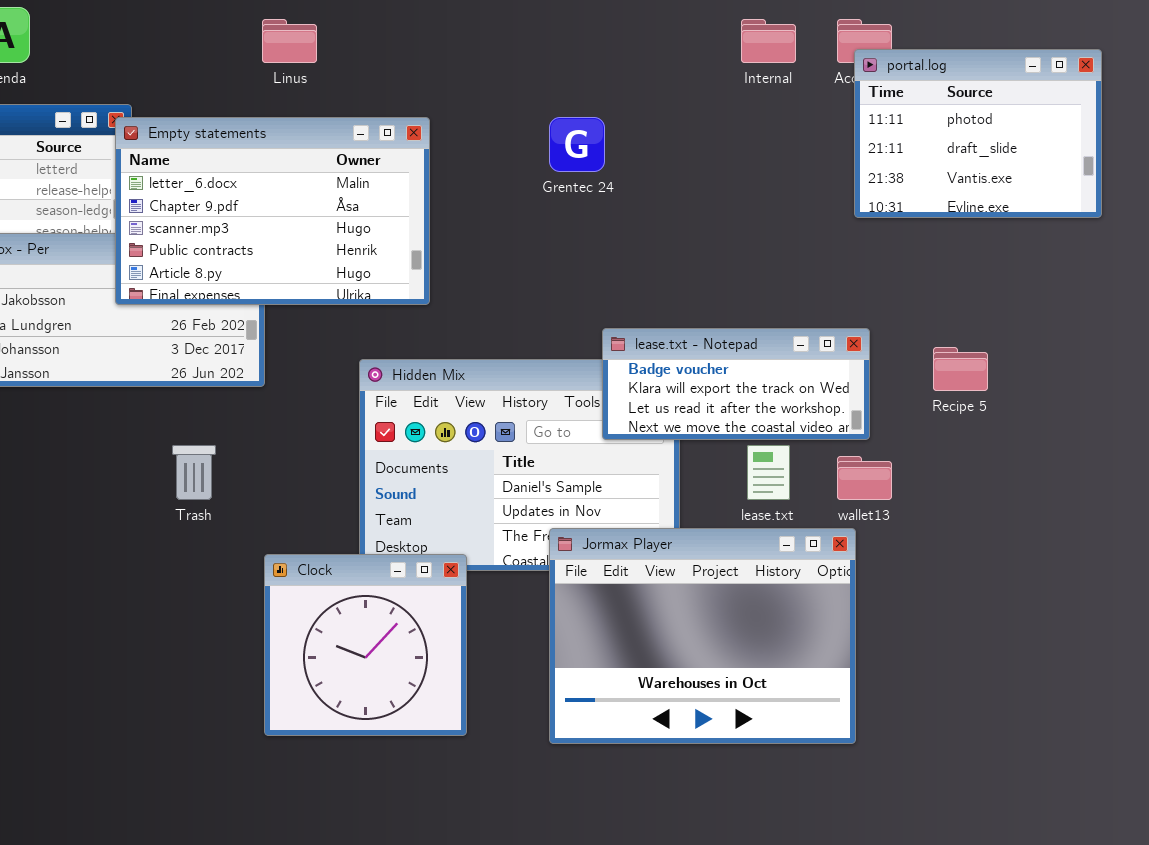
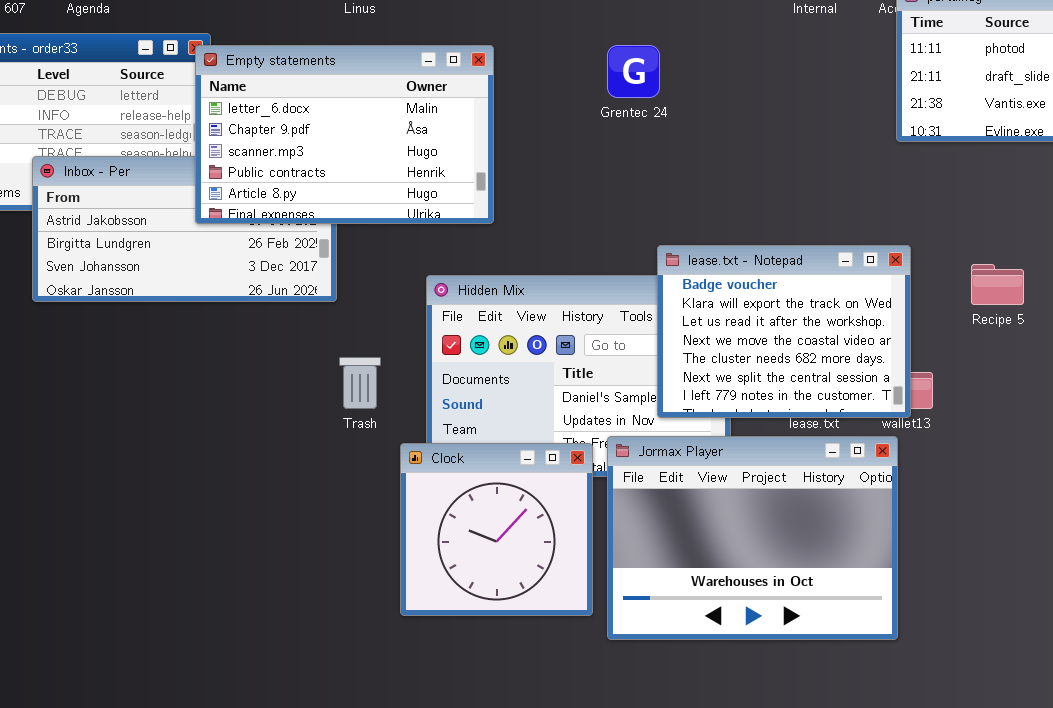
lease.txt - Notepad: [602,328,870,440] -> [657,245,911,418], resized
Trash: [172,445,216,500] -> [339,357,381,409], moved
Clock: [264,554,467,736] -> [400,443,593,616], moved

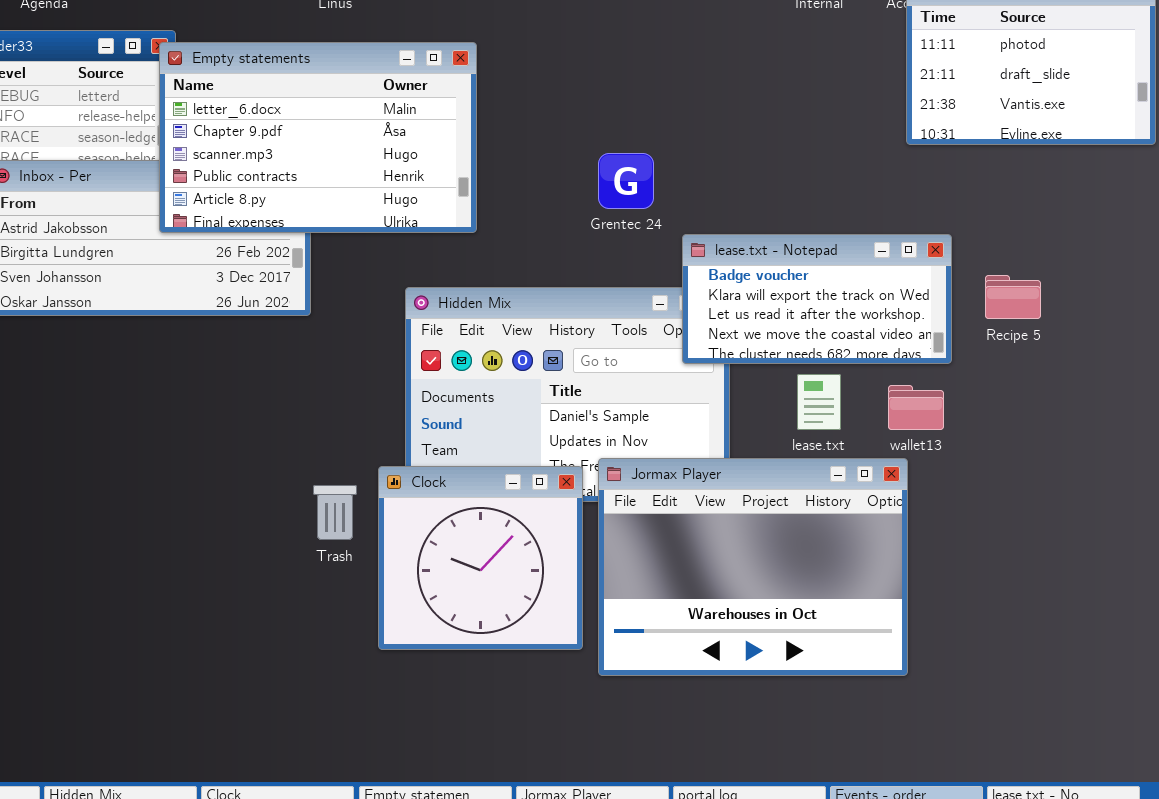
Grentec 24: [607,45,660,98] -> [598,153,654,209], moved
lease.txt - Notepad: [657,245,911,418] -> [682,234,952,364], moved, resized
Trash: [339,357,381,409] -> [313,485,357,540], moved

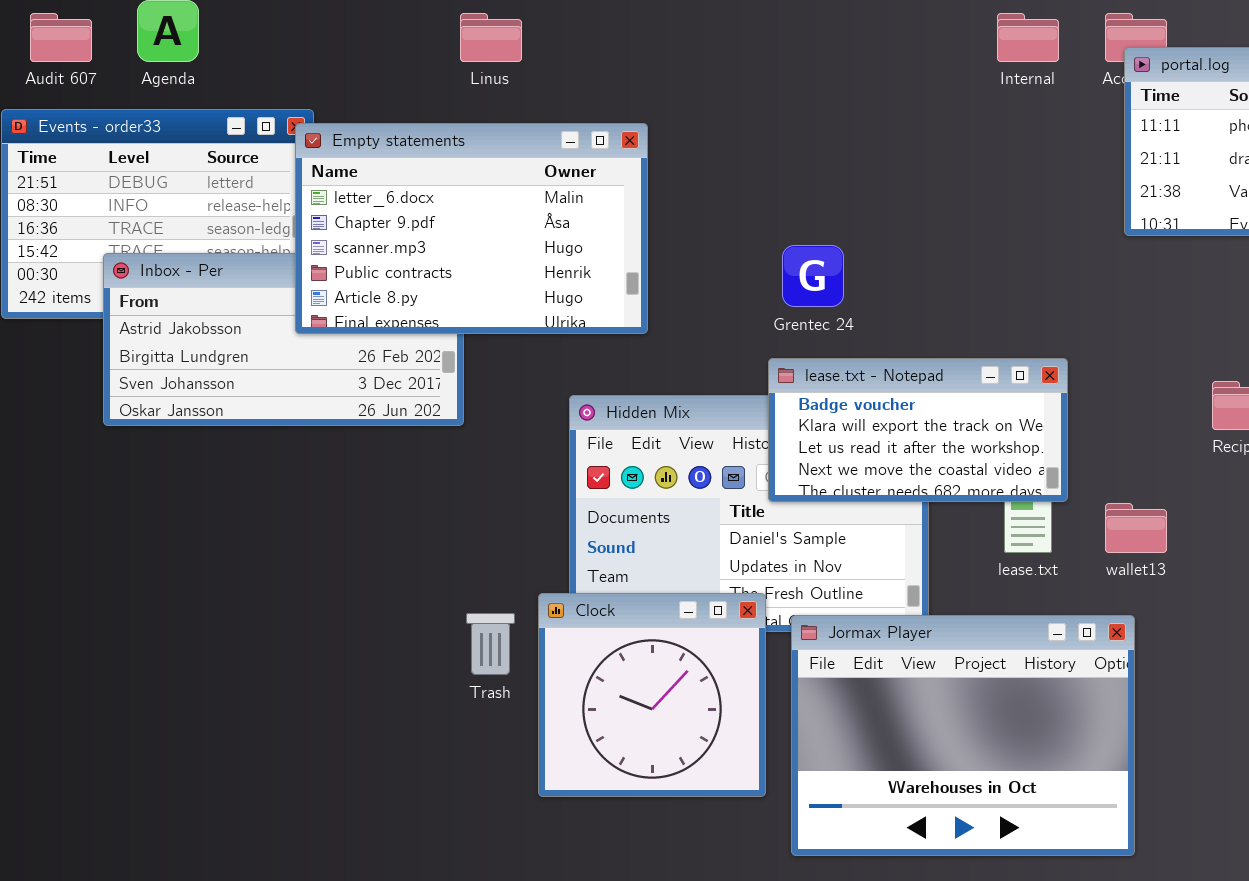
lease.txt - Notepad: [682,234,952,364] -> [768,358,1068,502], moved
Jormax Player: [598,458,908,676] -> [791,615,1135,856], moved

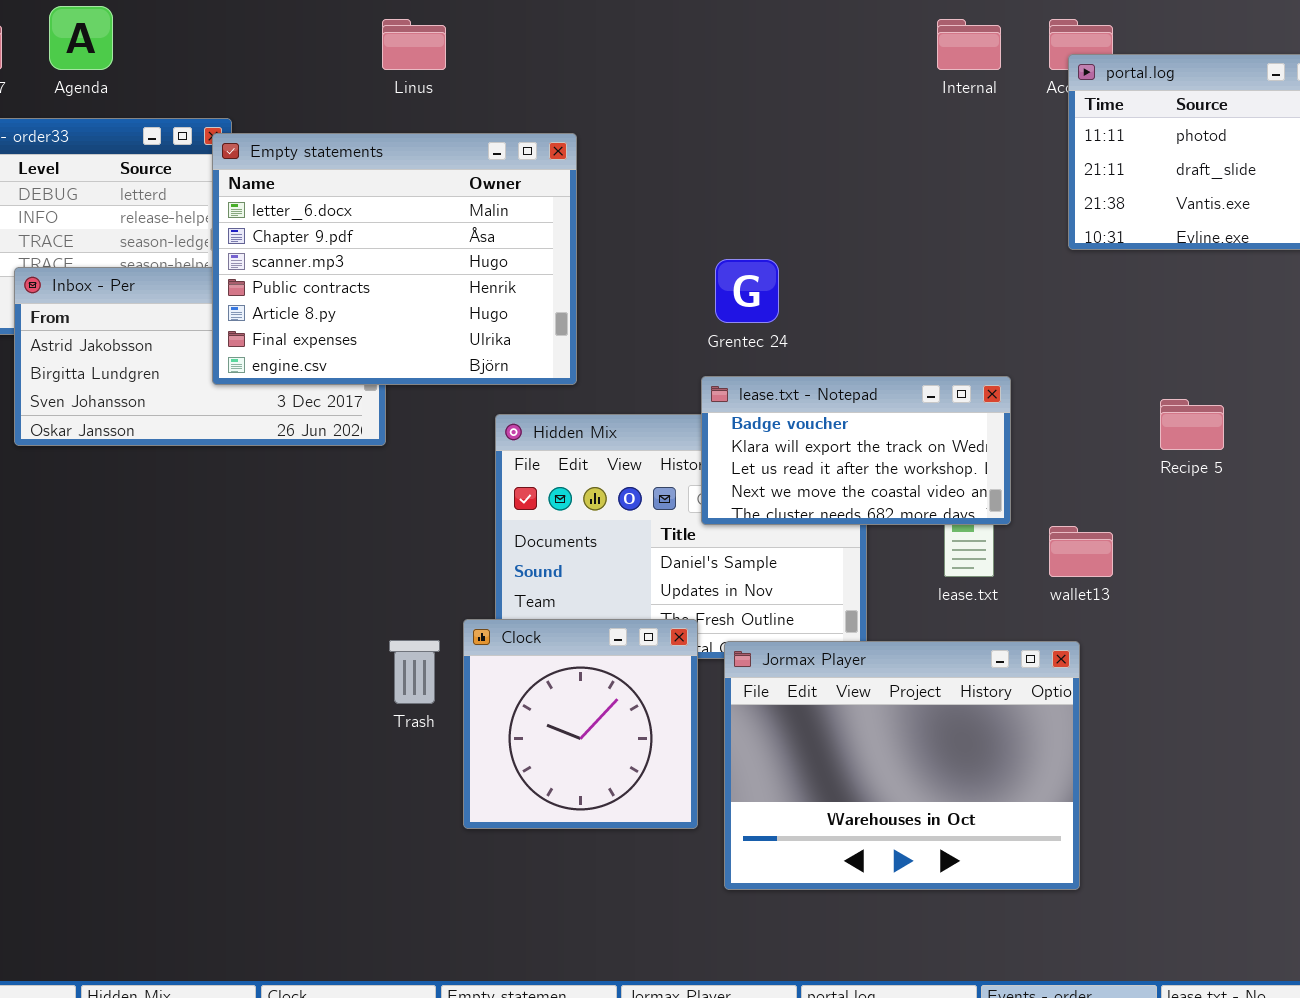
Empty statements: [295,123,648,334] -> [212,133,577,385], resized

